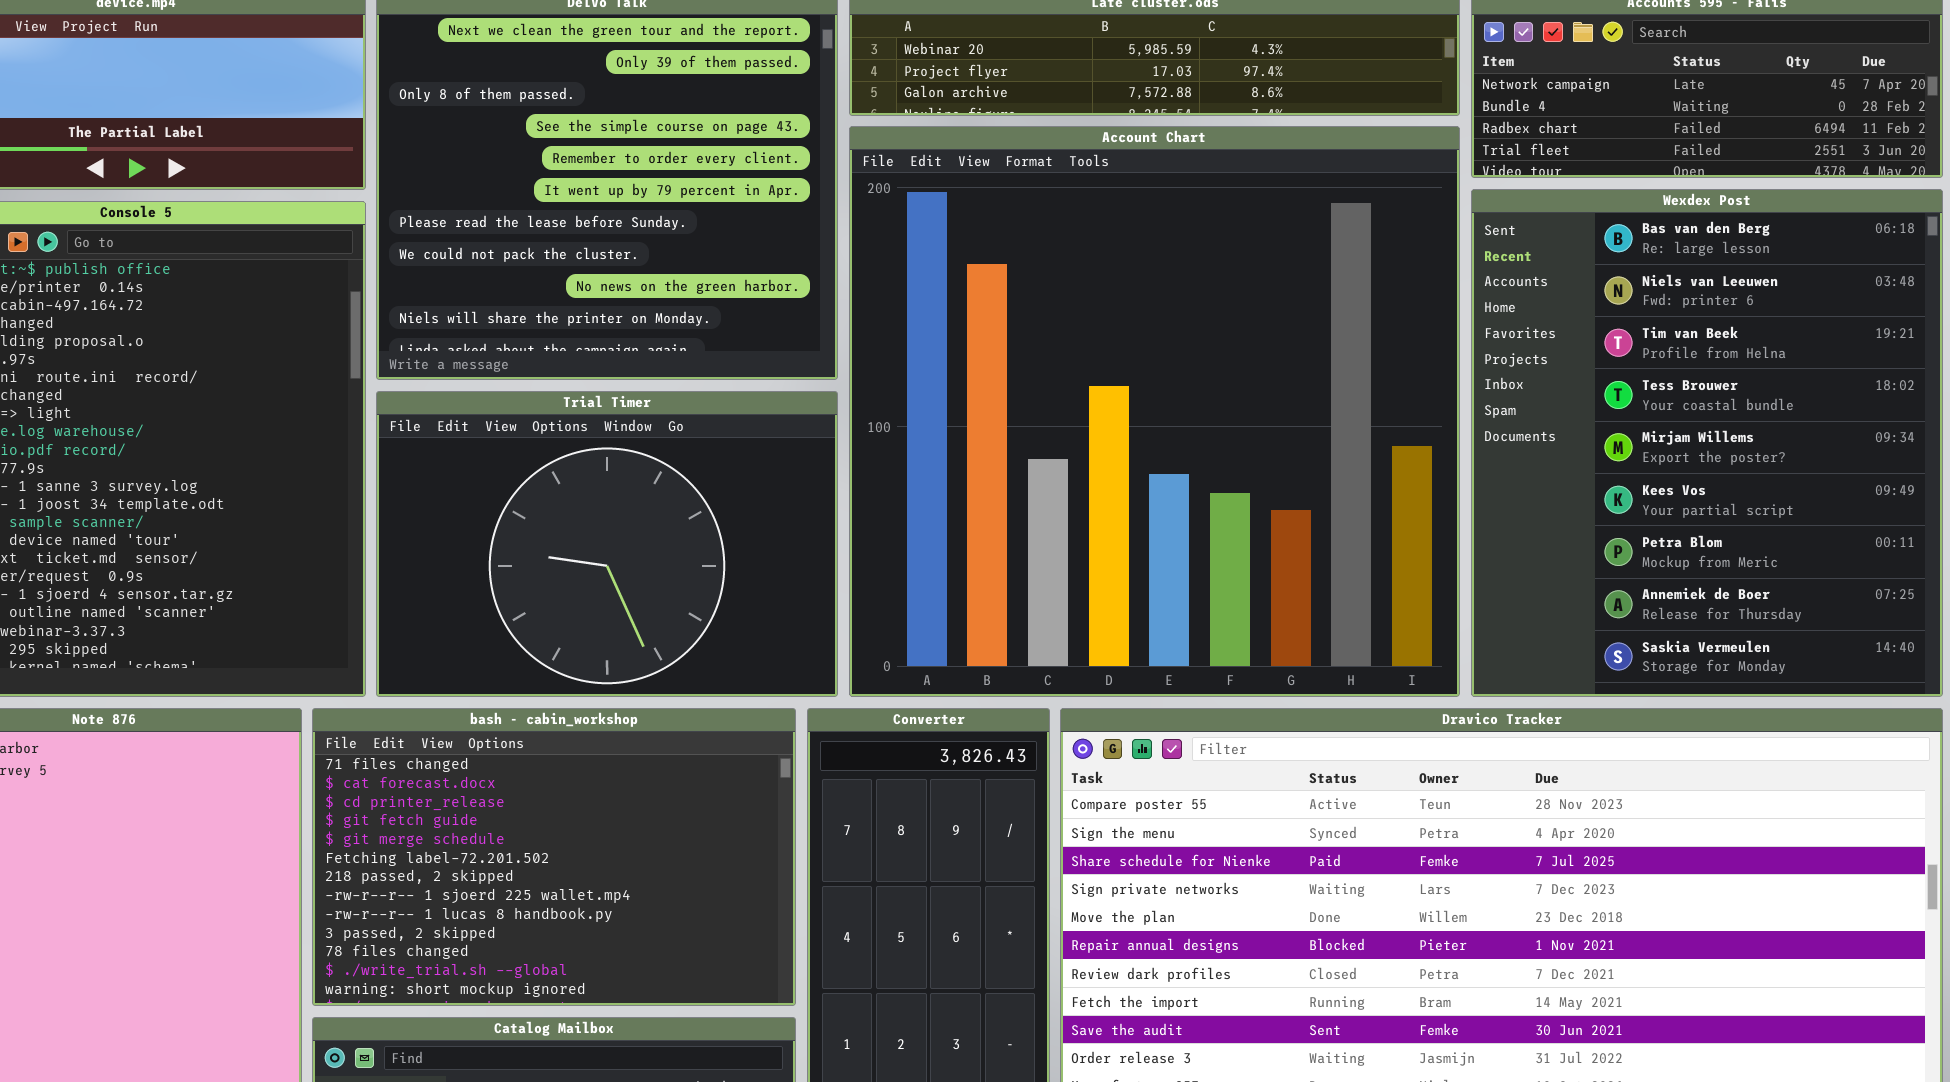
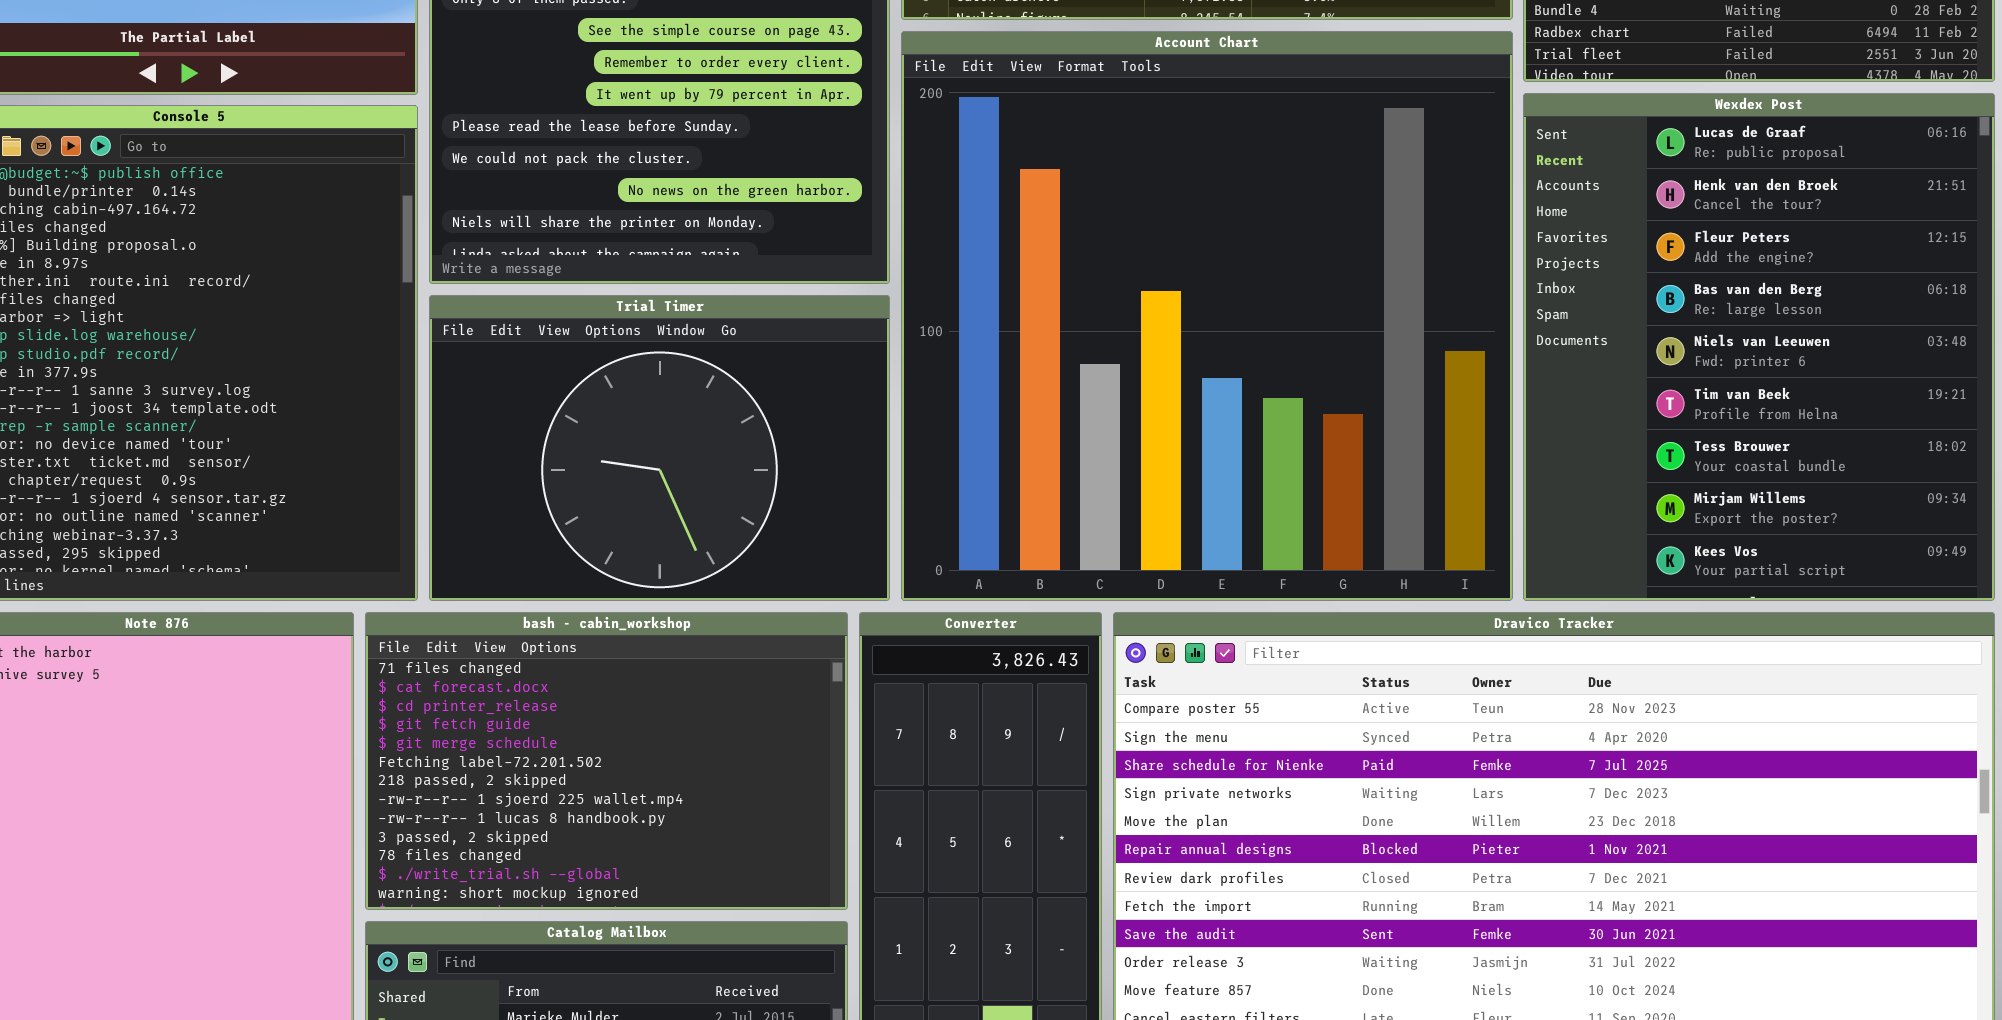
Wexdex Post: [1471,189,1943,697] -> [1523,93,1995,601], scrolled up 3 rows

